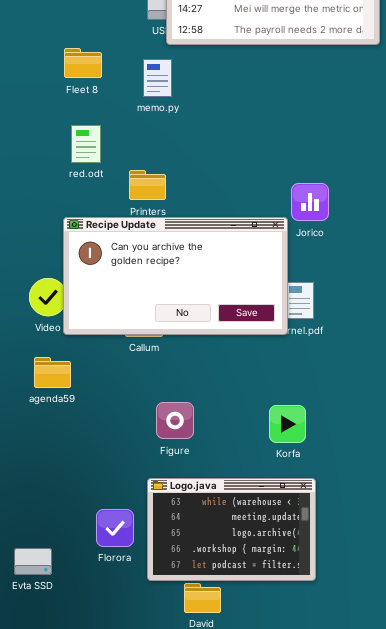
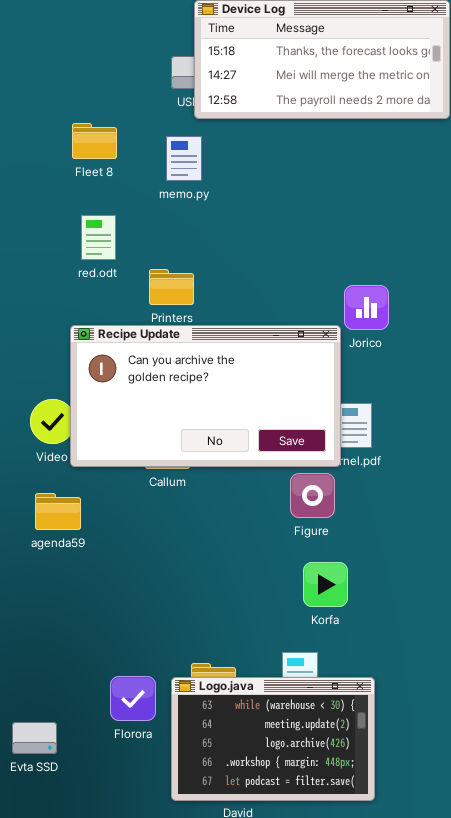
Figure: [156,402,194,439] -> [290,473,335,518], moved
Korfa: [269,405,306,443] -> [303,562,348,607], moved
Logo.java: [147,478,316,581] -> [171,677,375,801], moved

